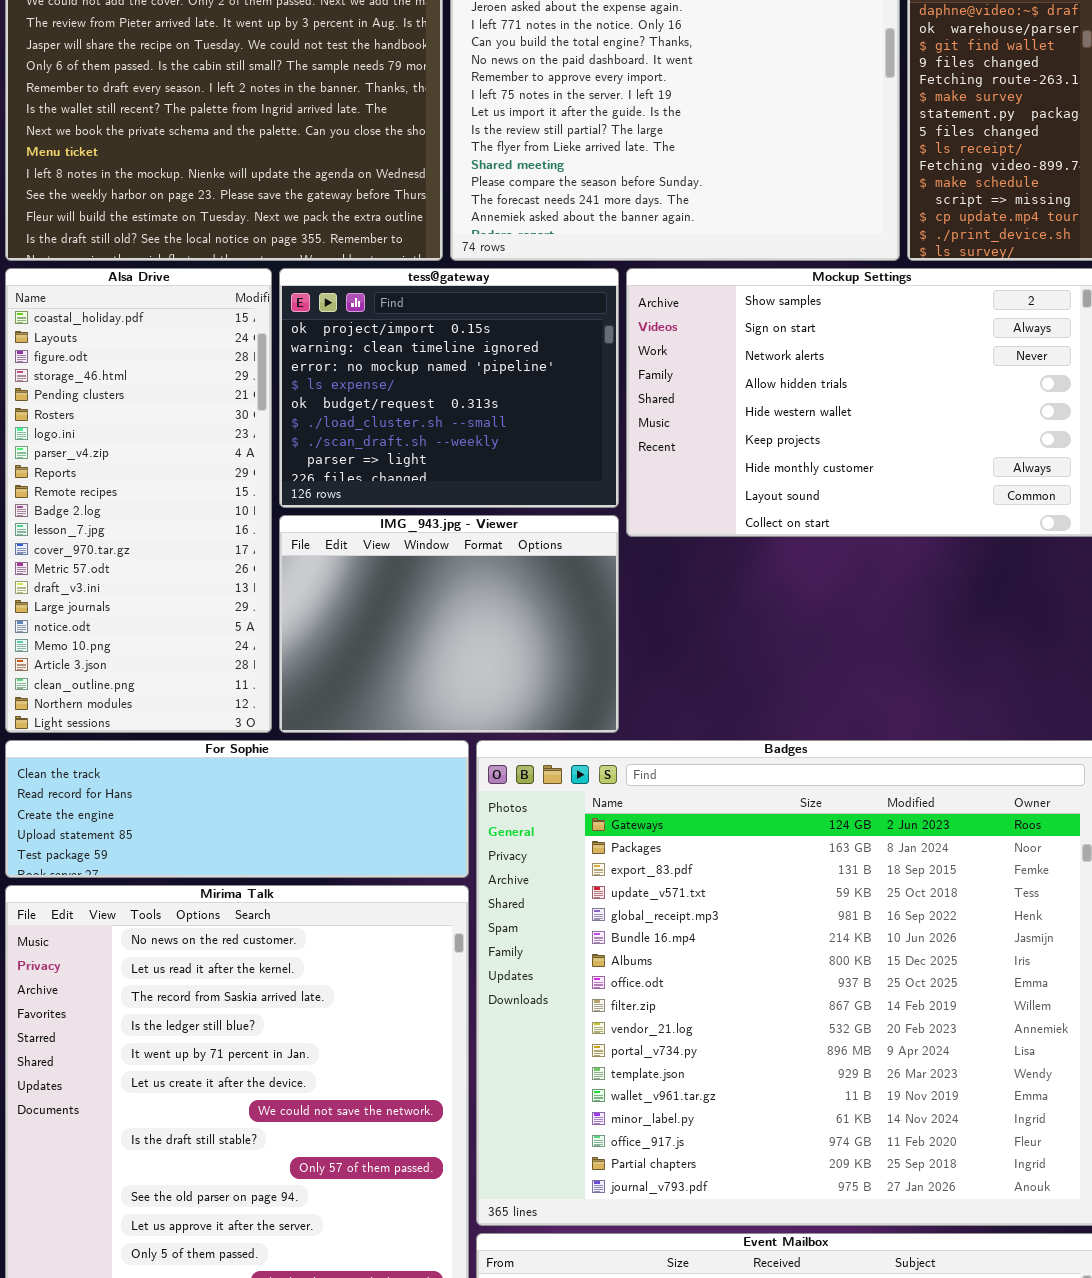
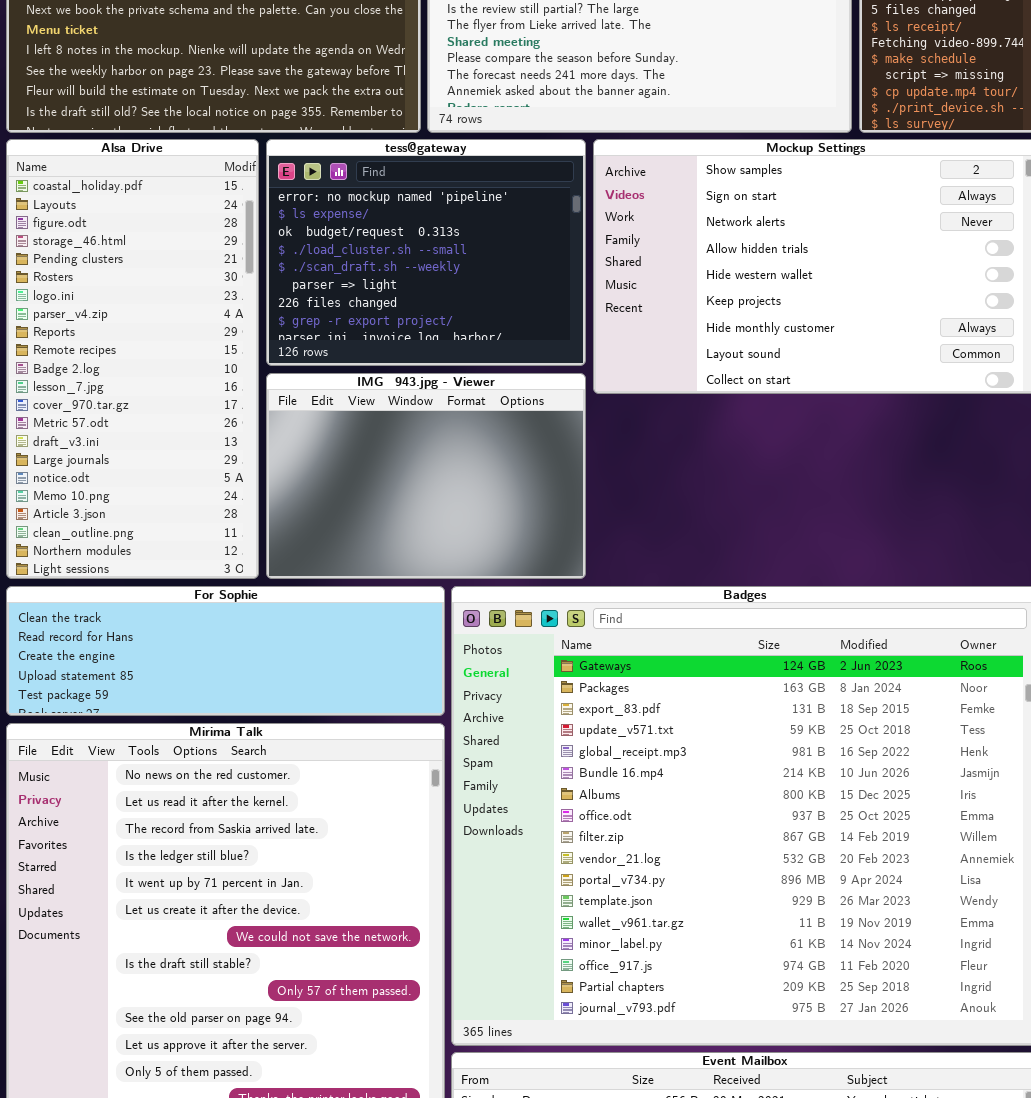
tess@gateway: [279,268,619,508] -> [266,139,586,366], scrolled down 2 rows

